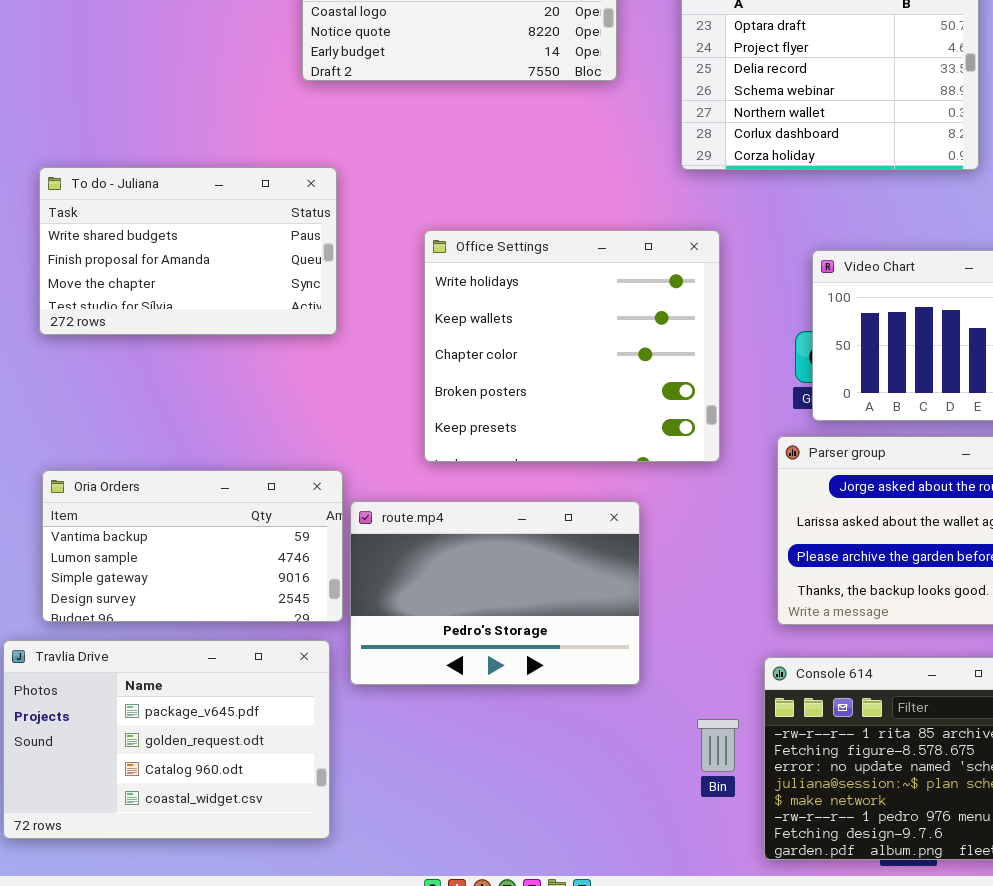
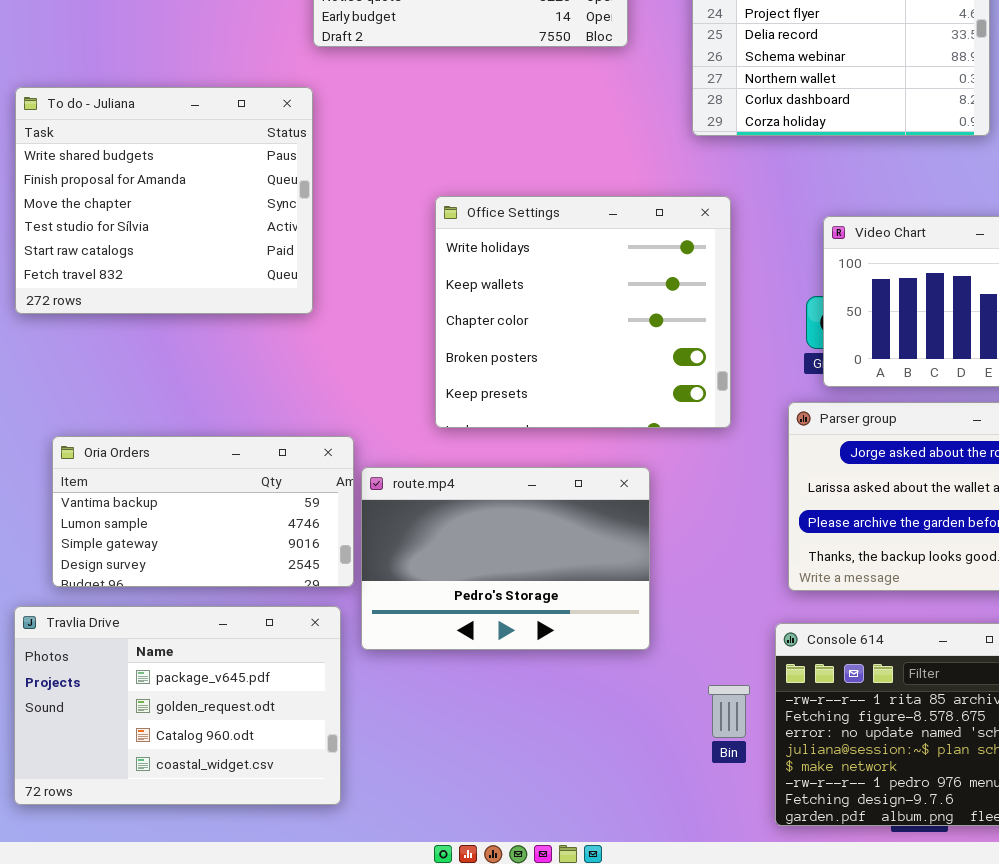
To do - Juliana: [39,167,337,335] -> [15,87,313,314], moved, resized

